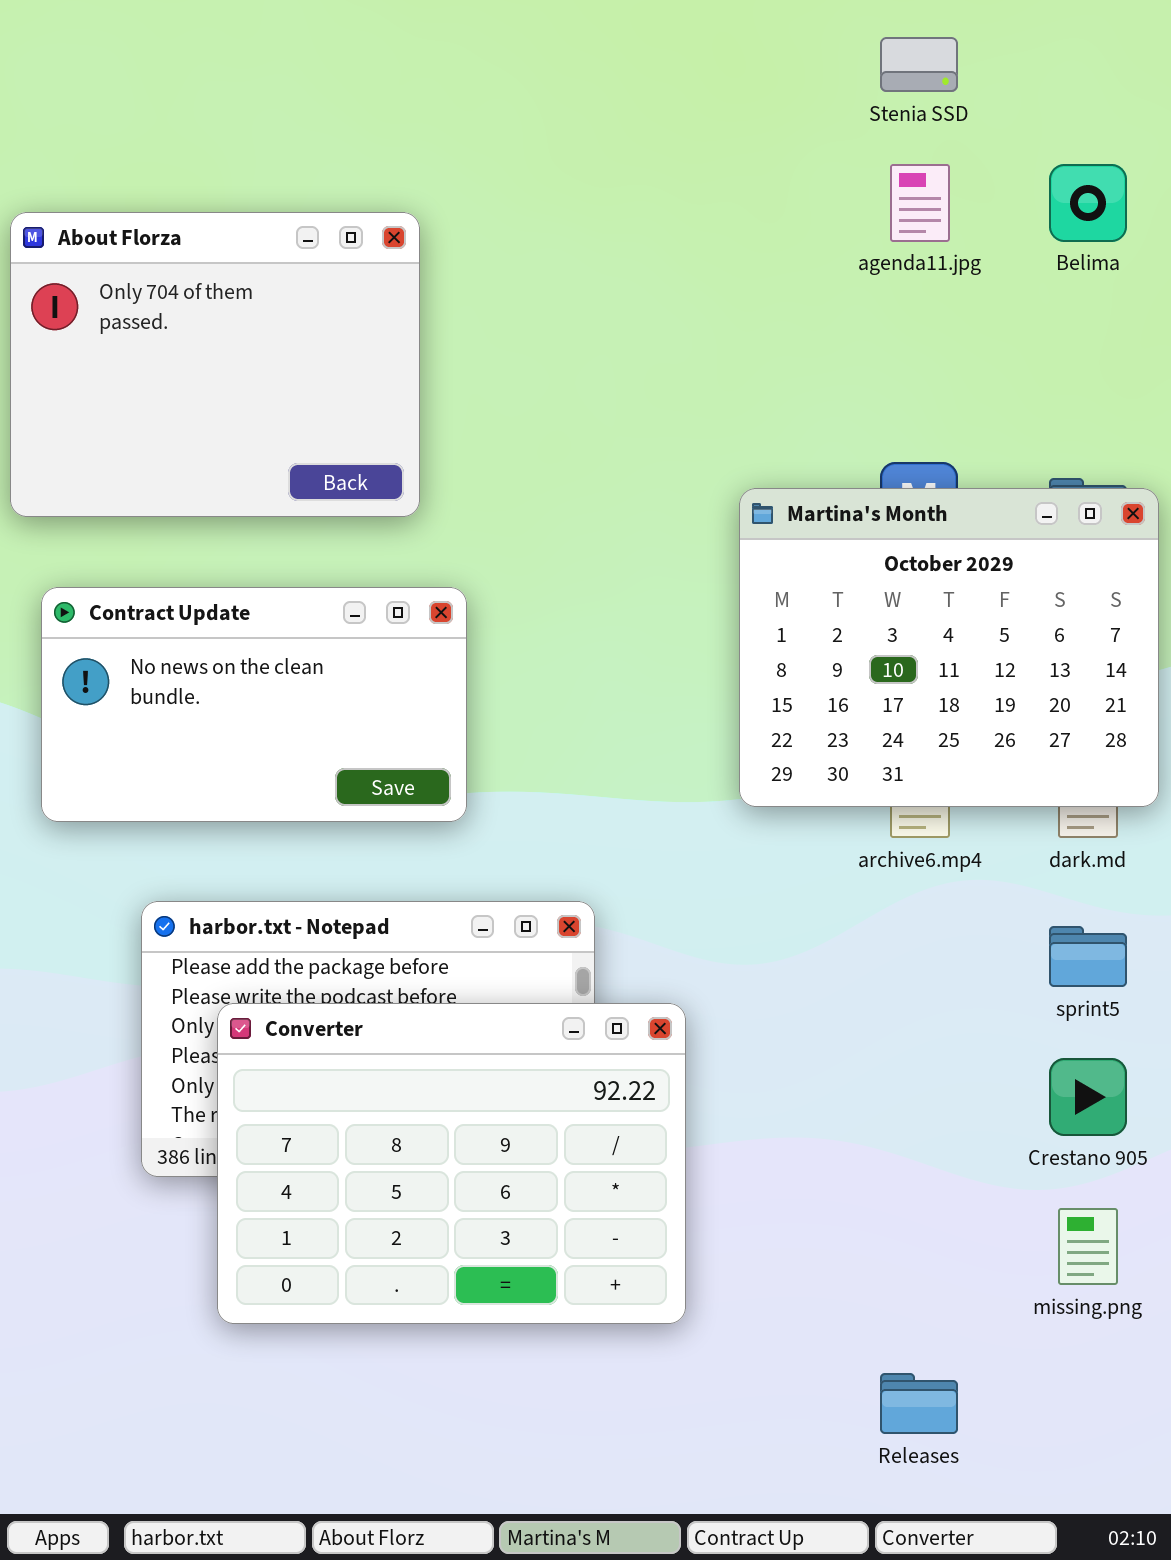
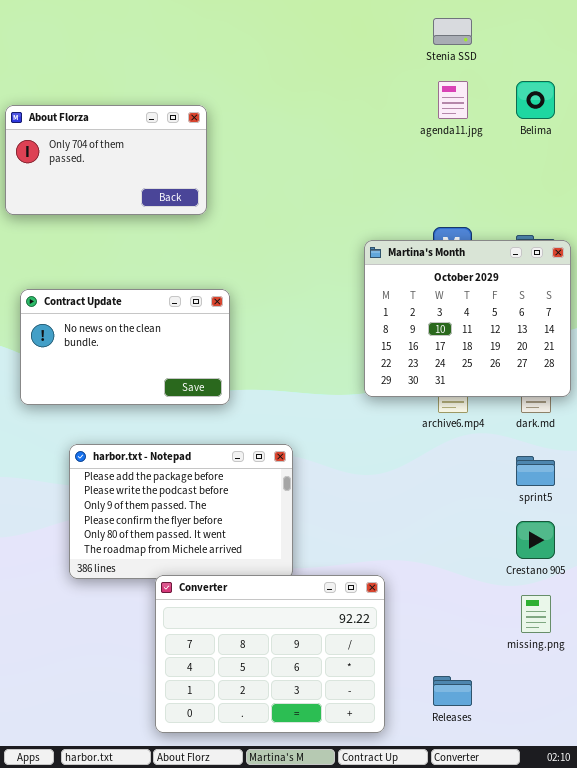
About Florza: [10,212,420,517] -> [5,105,207,215], resized
Converter: [217,1003,686,1324] -> [155,575,385,733], moved

